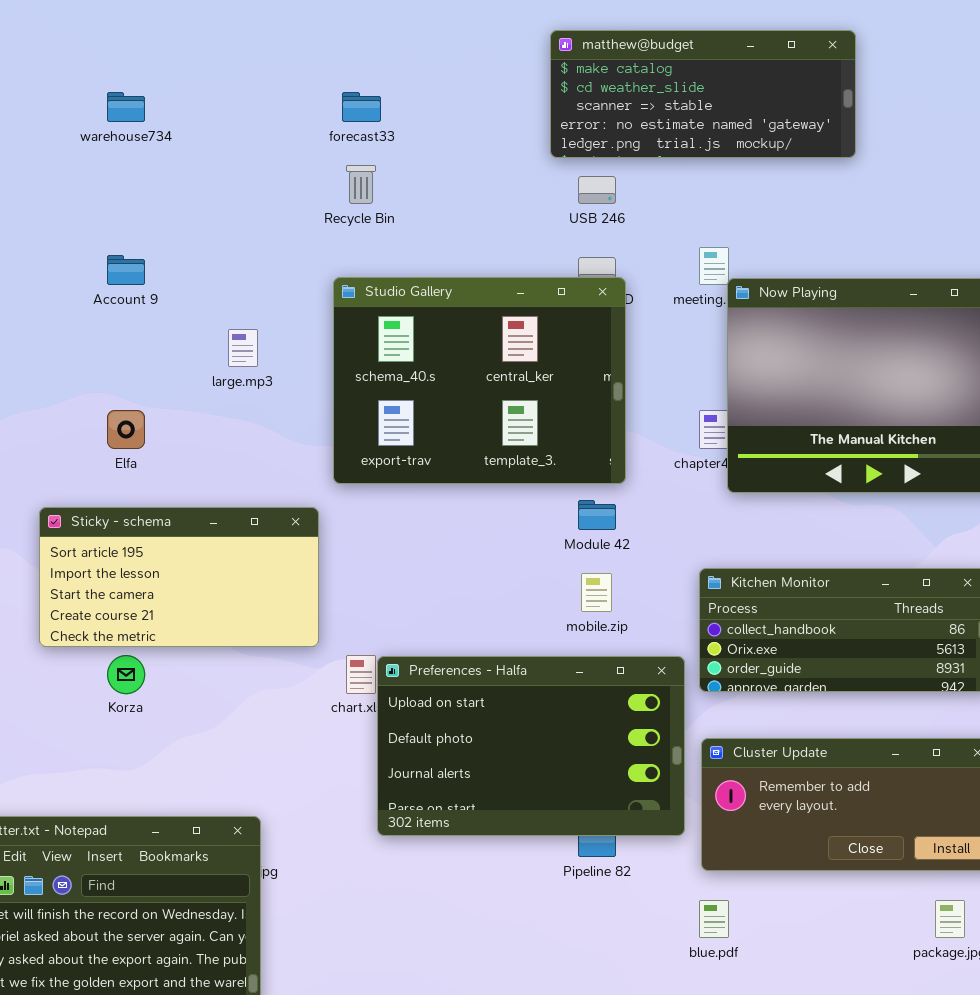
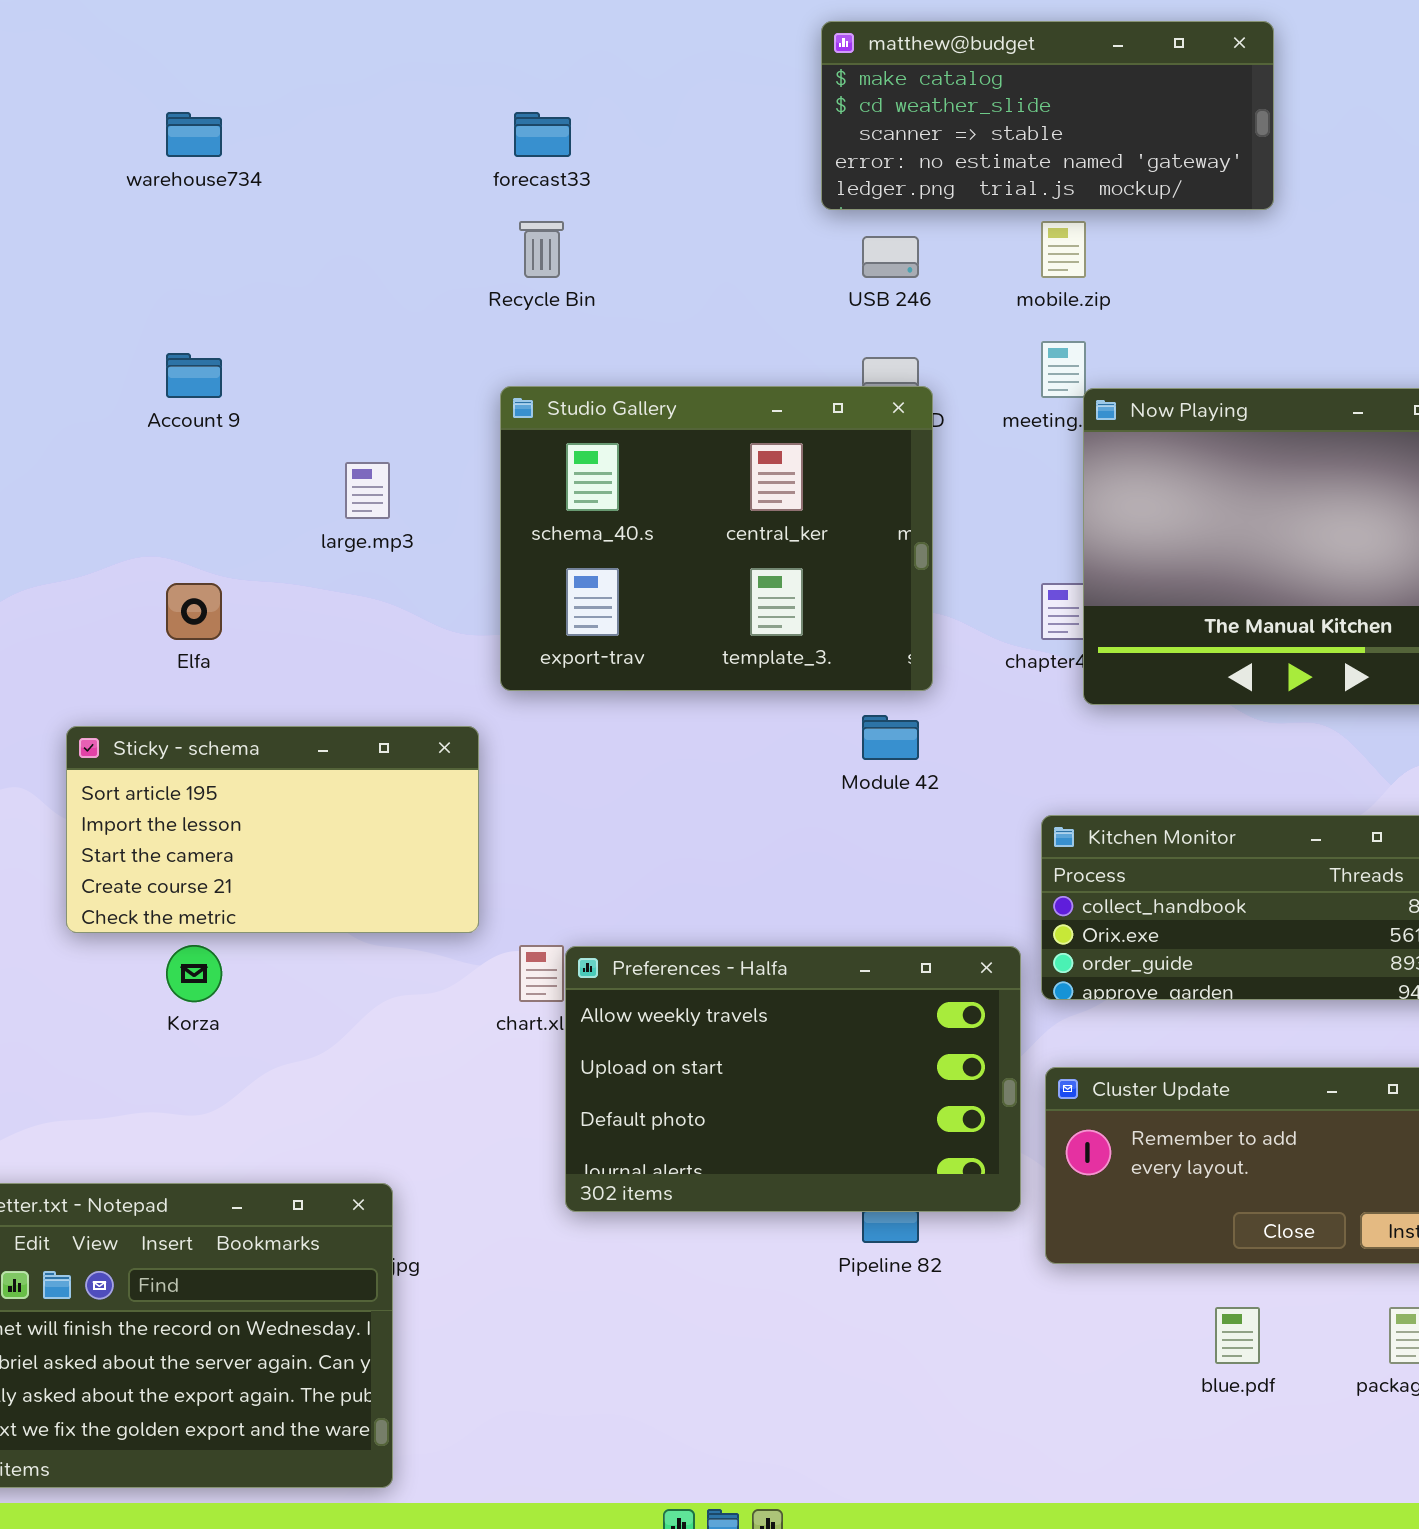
mobile.zip: [581,573,612,612] -> [1041,221,1086,278], moved
Preferences - Halfa: [377,656,685,836] -> [565,946,1021,1212], scrolled up 1 row
blue.pdf: [699,900,729,938] -> [1215,1307,1260,1364], moved

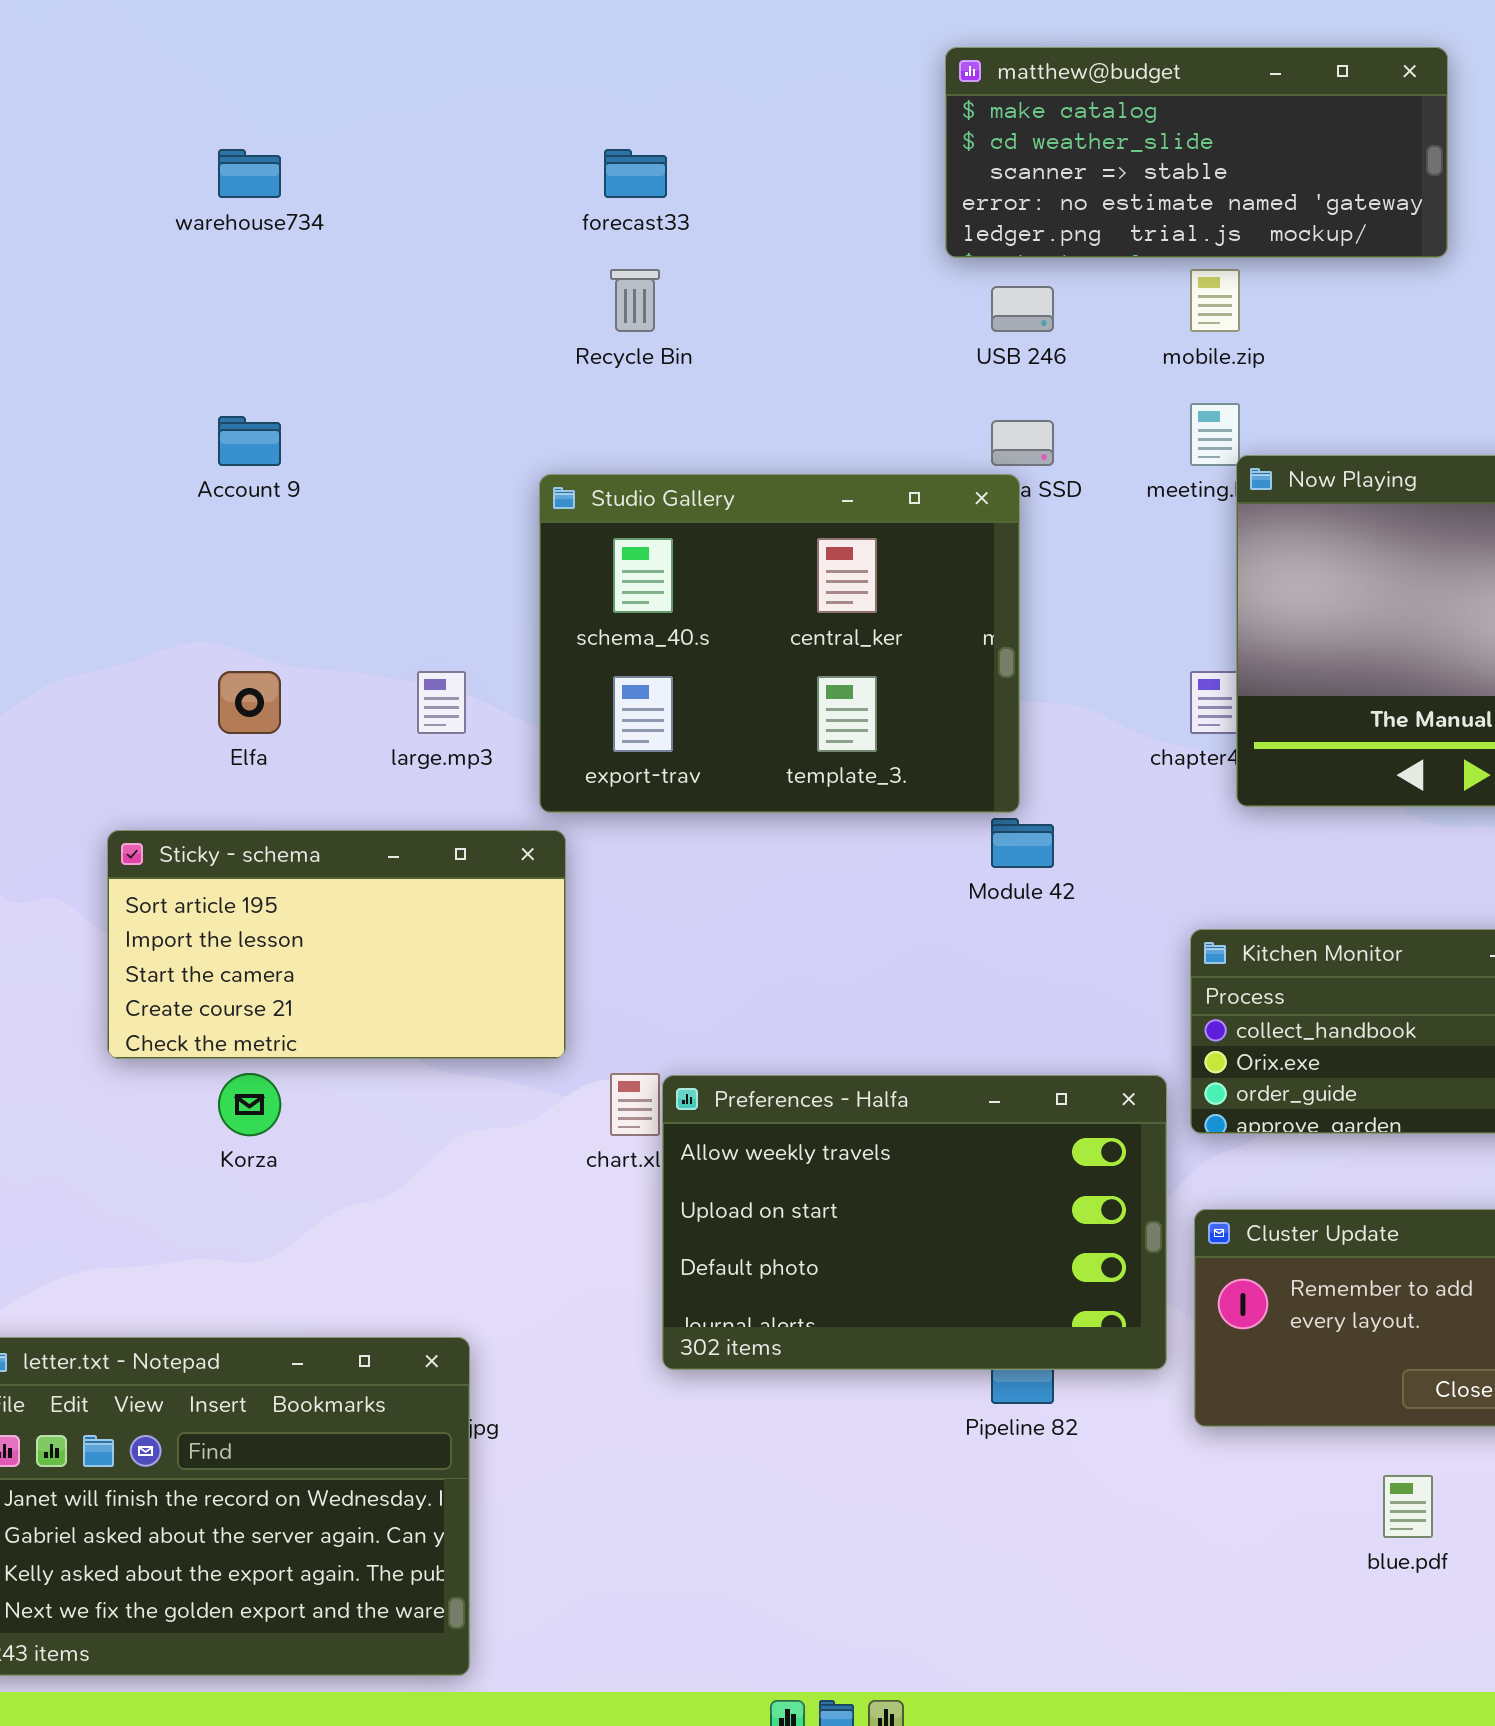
Studio Gallery: [500,386,933,691] -> [539,474,1020,813], moved
large.mp3: [345,462,390,519] -> [417,671,466,734], moved

